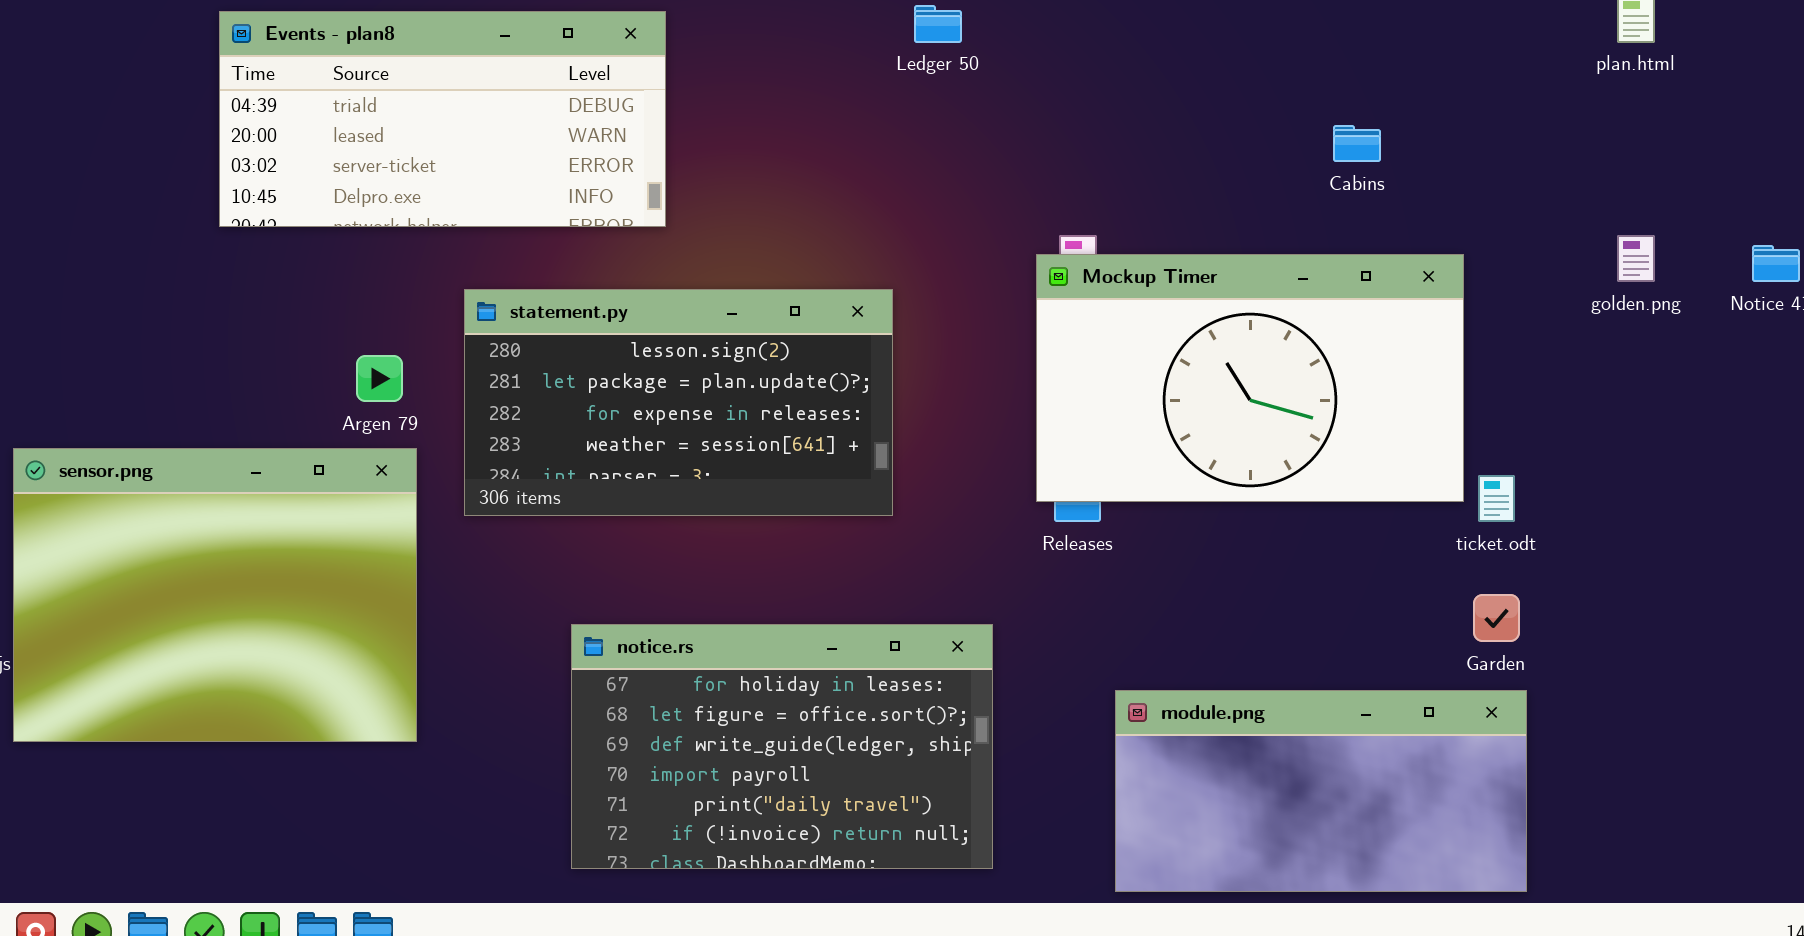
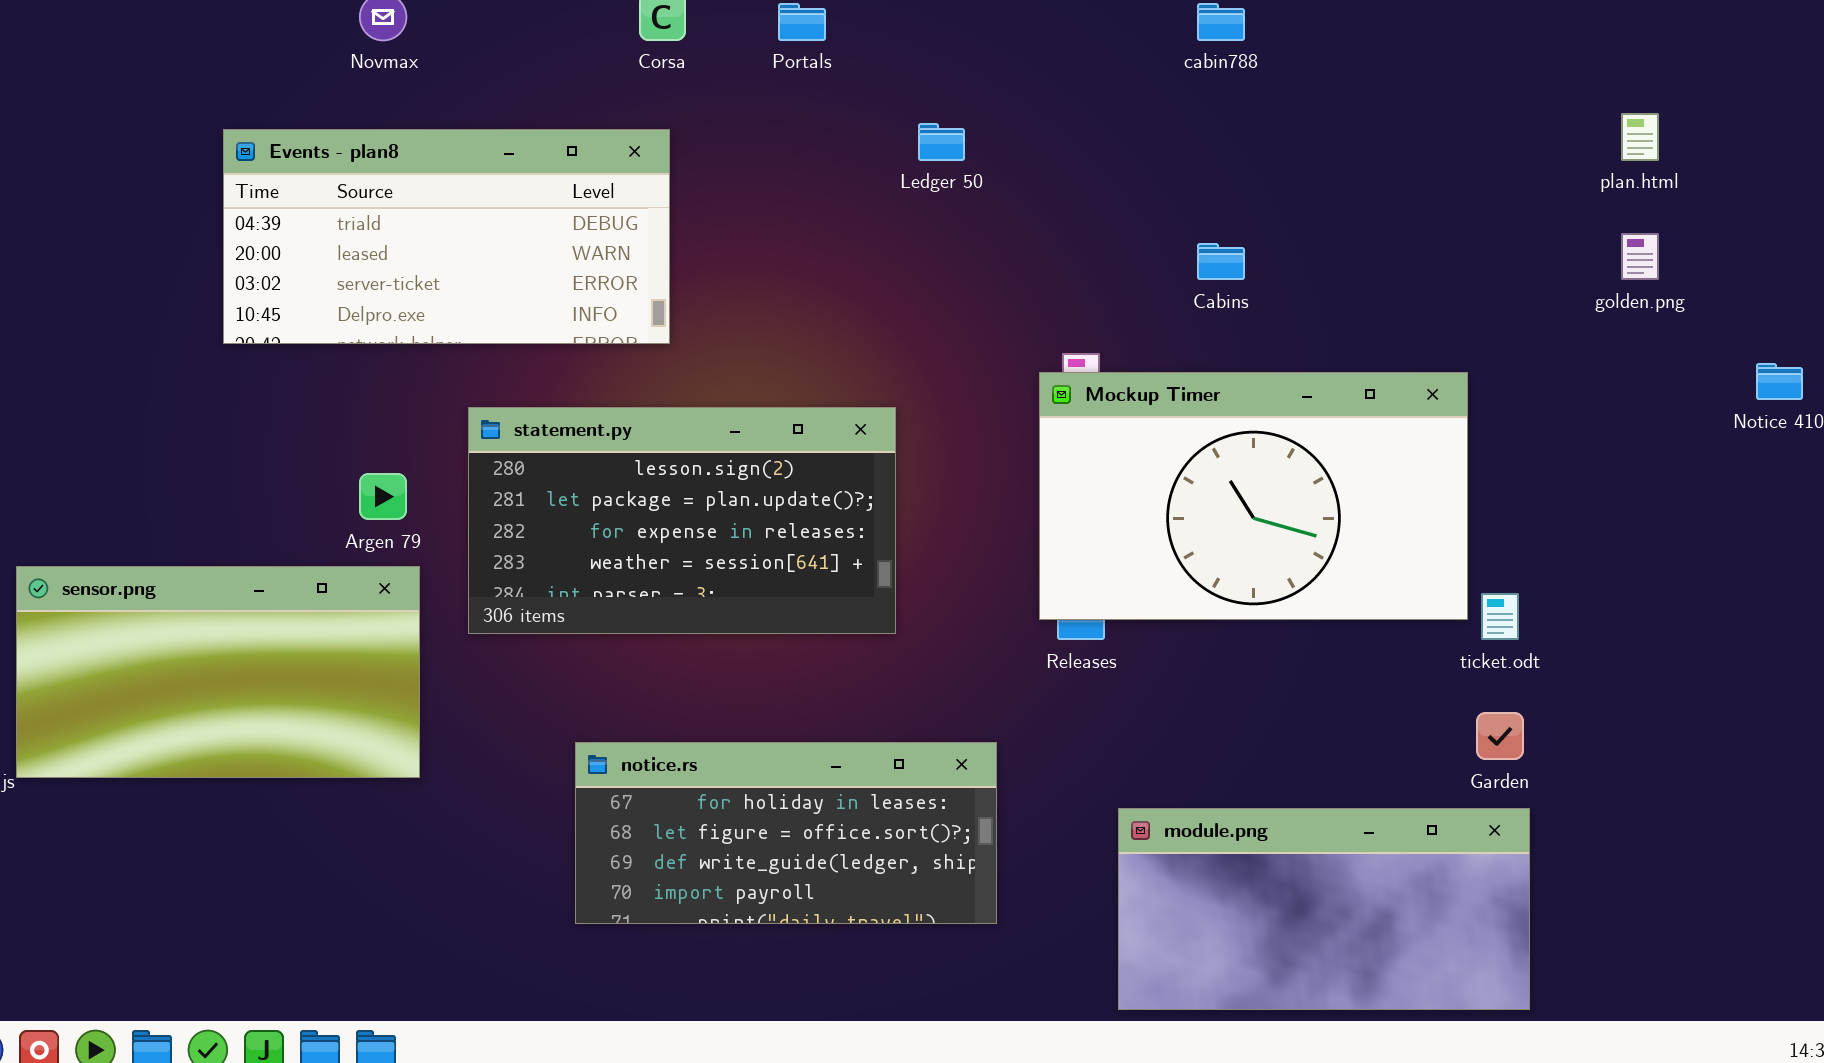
Cabins: [1333,125,1381,162] -> [1197,243,1245,280], moved
golden.png: [1617,235,1655,282] -> [1621,233,1659,280], moved
sensor.png: [13,448,417,742] -> [16,566,420,778], resized
notice.rs: [571,624,993,869] -> [575,742,997,924], resized

